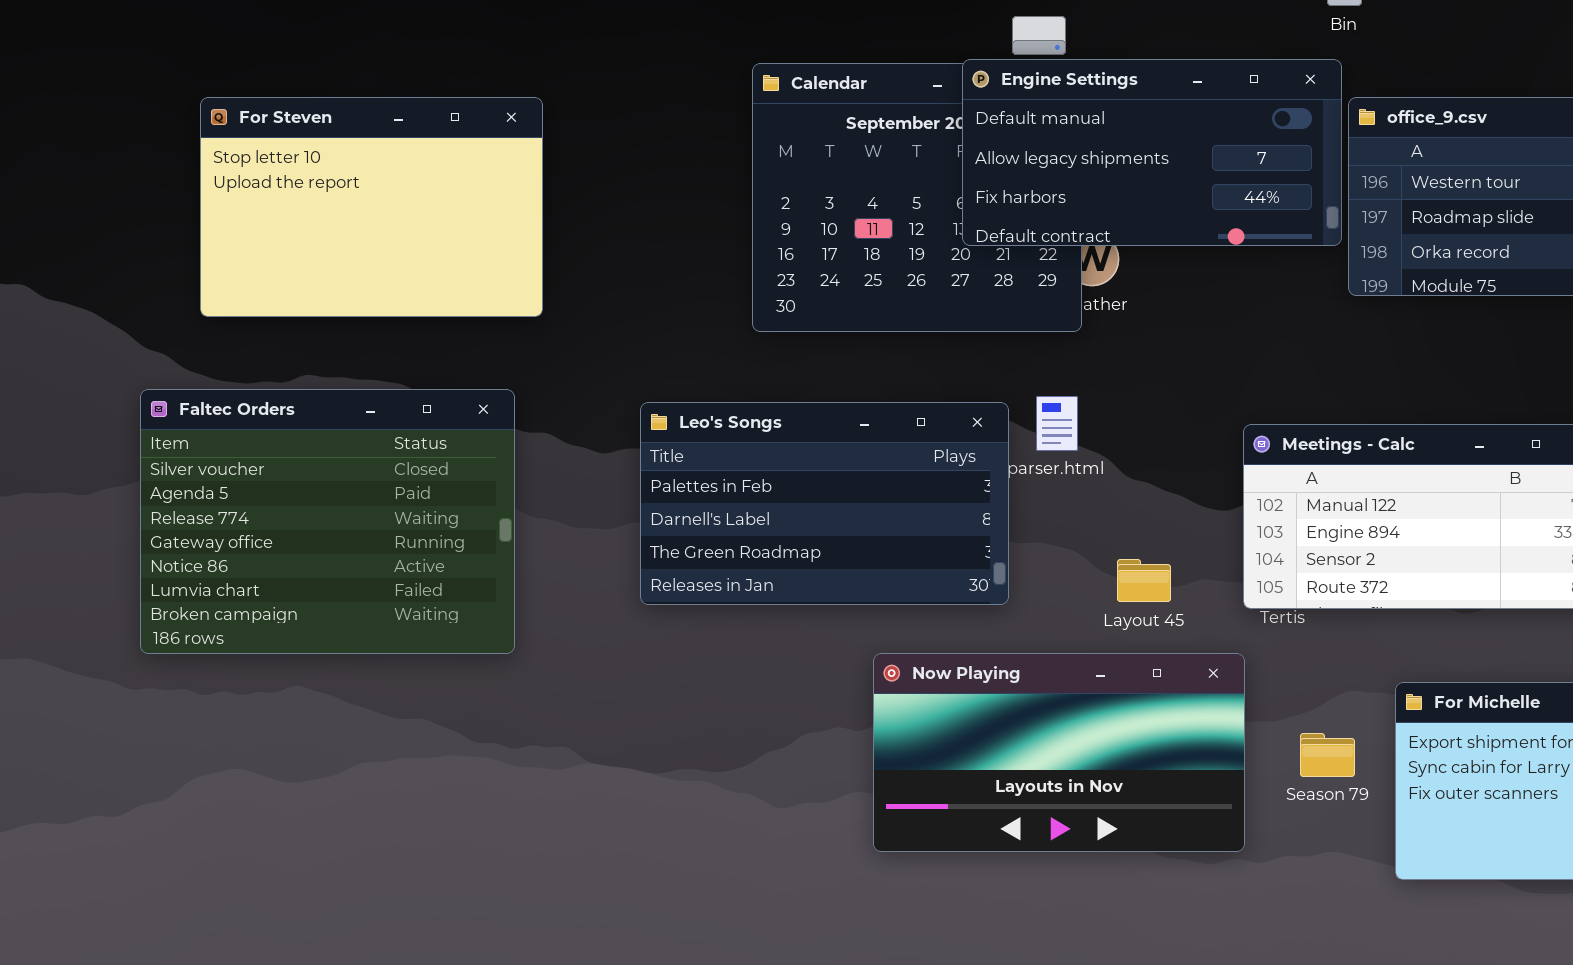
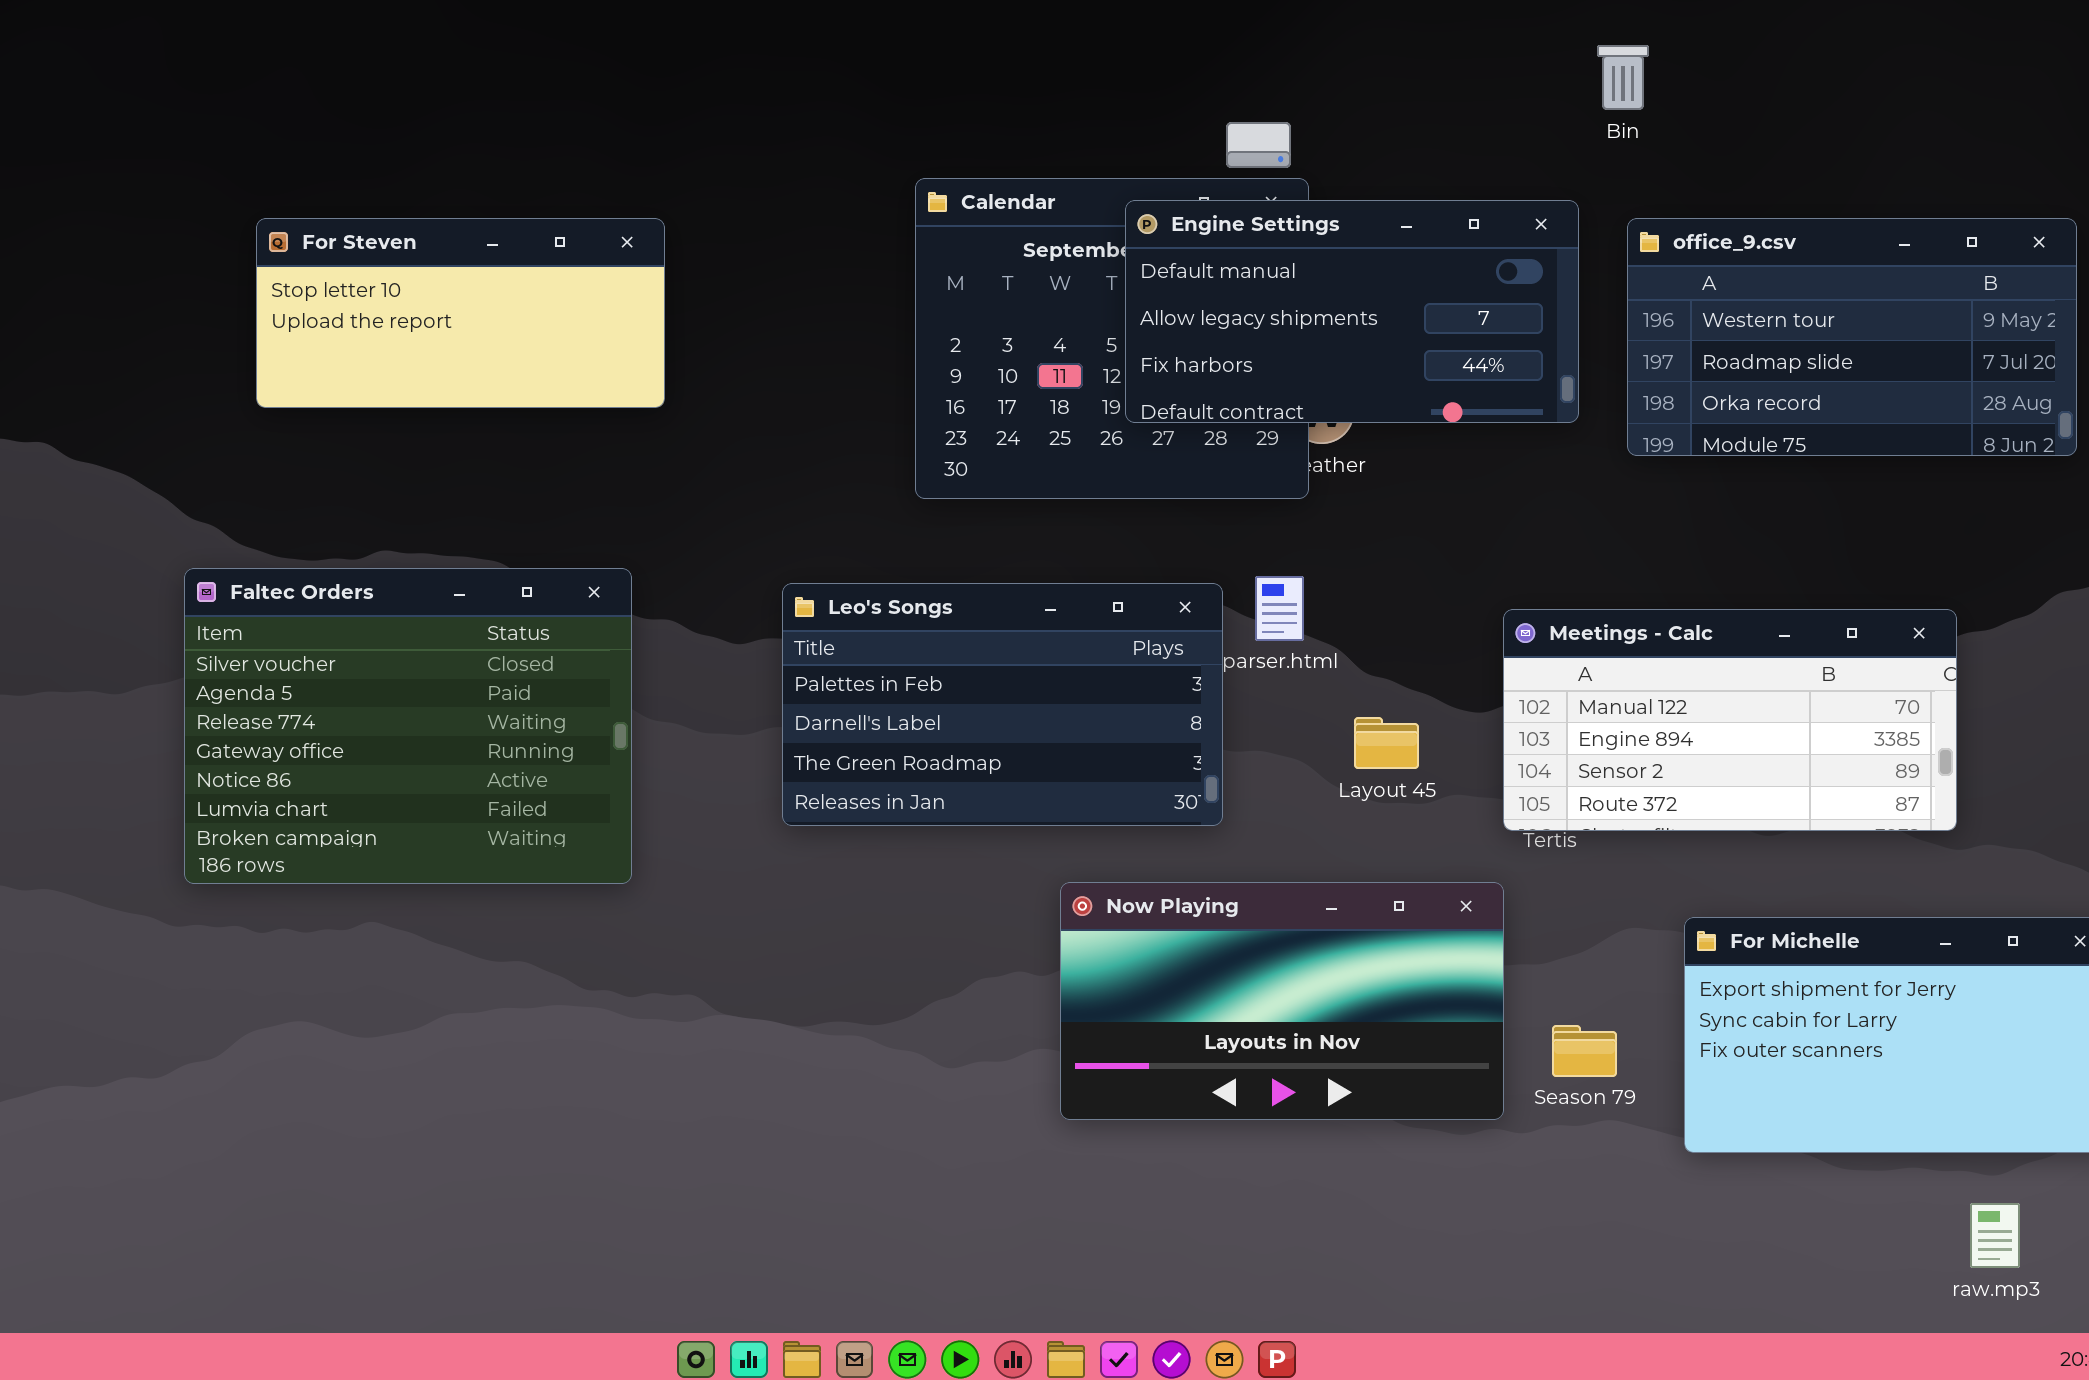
Engine Settings: [962,59,1342,246] -> [1125,200,1579,423], moved
For Steven: [200,97,543,317] -> [256,218,665,408], resized
Layout 45: [1117,559,1171,602] -> [1354,717,1419,769], moved
Season 79: [1300,733,1355,777] -> [1552,1025,1617,1077], moved

